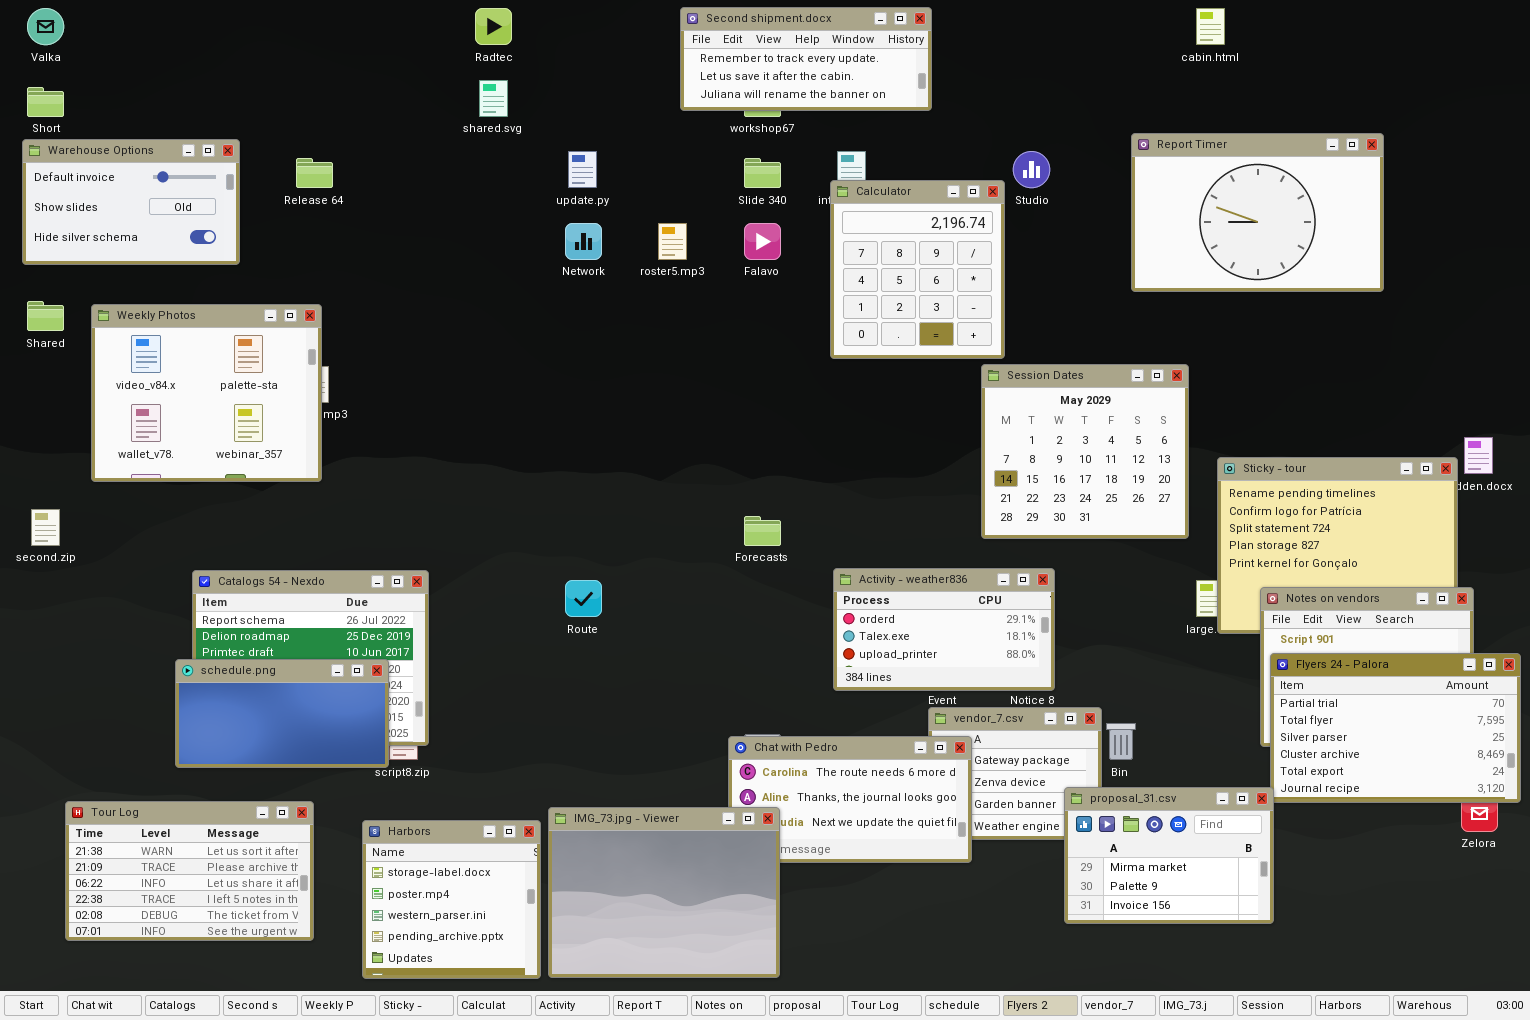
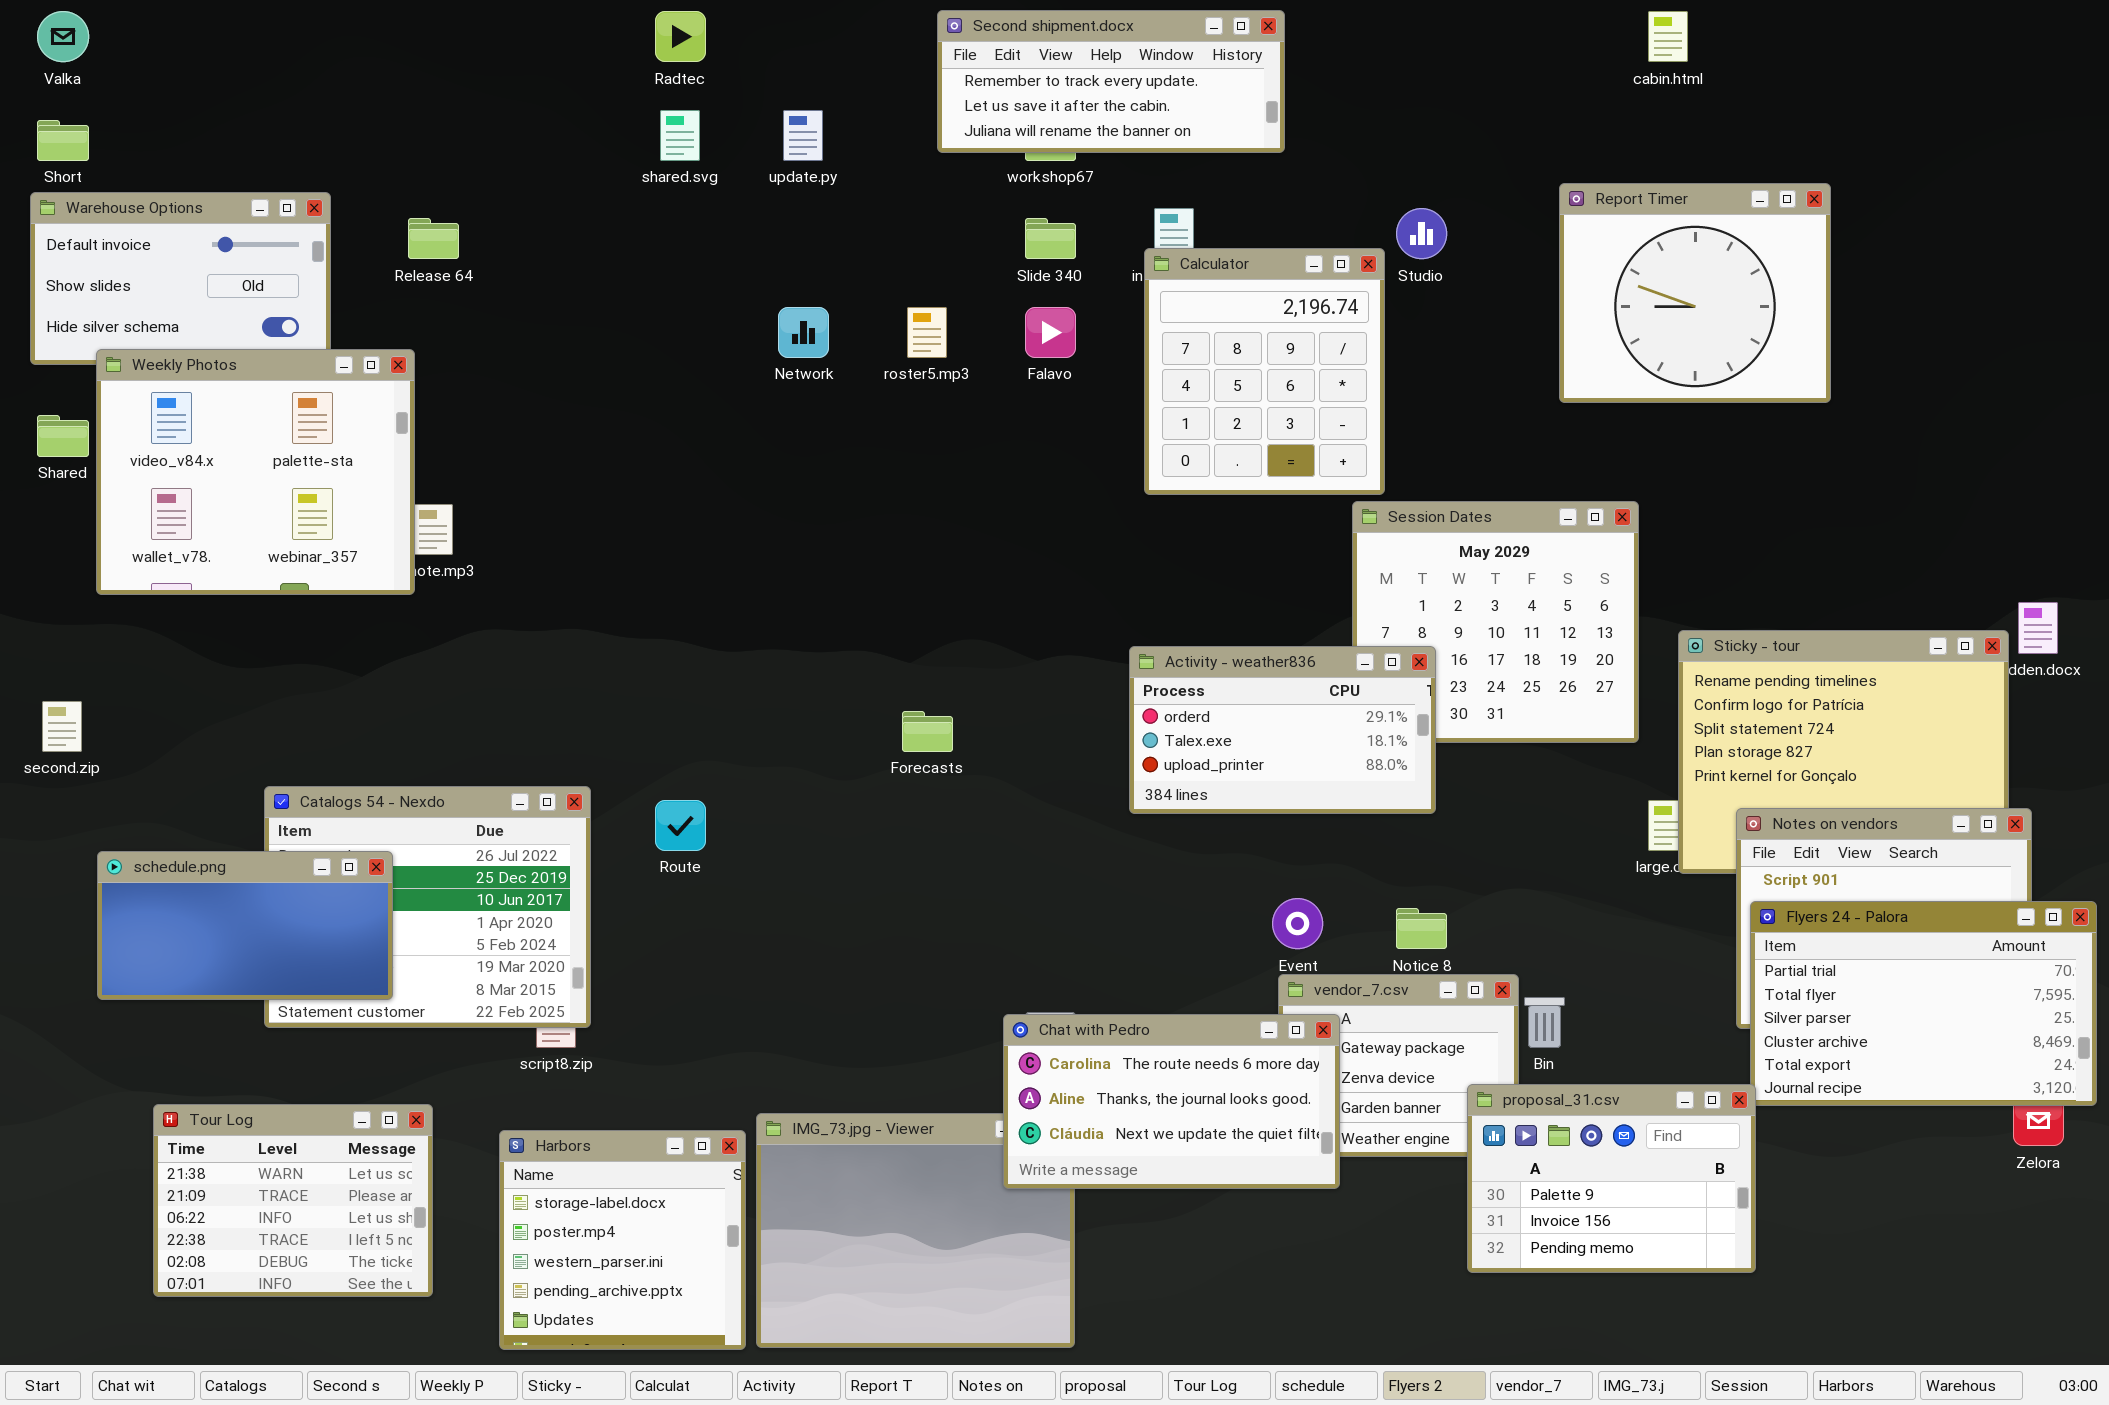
Report Timer: [1131,133,1384,292] -> [1559,183,1831,403], resized
update.py: [568,151,597,188] -> [783,110,823,161], moved
Weekly Photos: [91,304,322,482] -> [96,349,415,595], moved
Forecasts: [744,516,781,546] -> [902,711,953,752], moved
Activity - weather836: [833,568,1055,691] -> [1129,646,1436,814], moved
Route: [565,580,602,617] -> [655,800,706,851], moved
schedule.png: [175,659,389,768] -> [97,851,393,1000], moved
Chat with Pedro: [728,736,972,863] -> [1003,1014,1340,1189], raised
proposal_31.csv: [1064,787,1274,924] -> [1467,1084,1756,1273], scrolled down 1 row
Tour Log: [65,801,314,941] -> [153,1104,433,1297], resized

